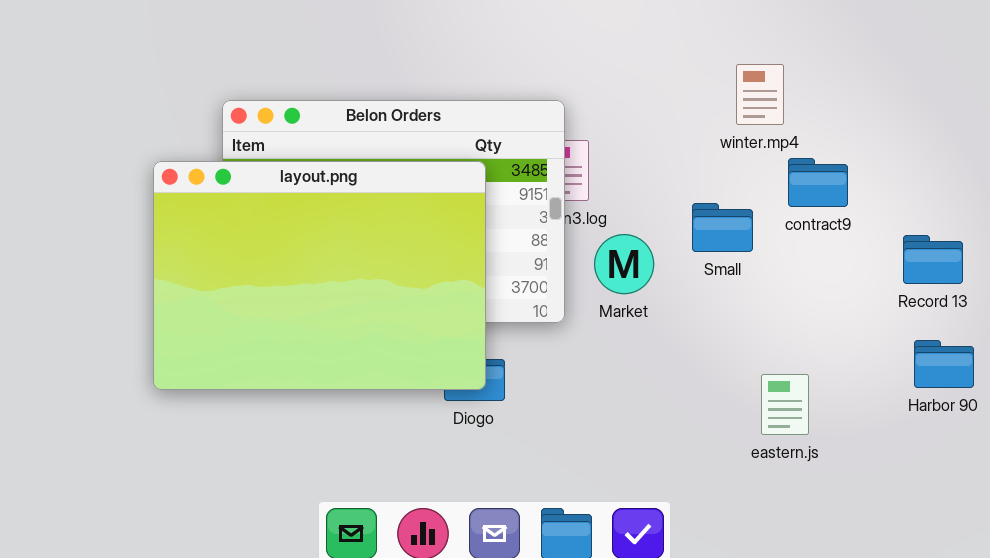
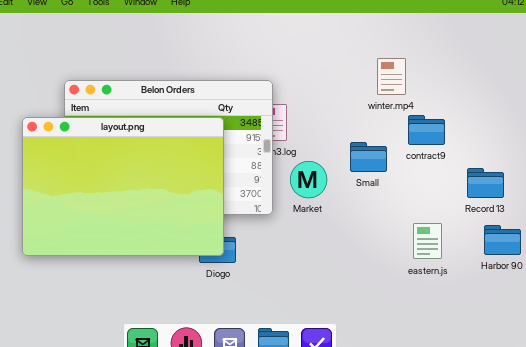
Record 13: [903,235,963,284] -> [467,168,504,198], moved
eastern.js: [761,374,809,435] -> [413,223,442,259], moved

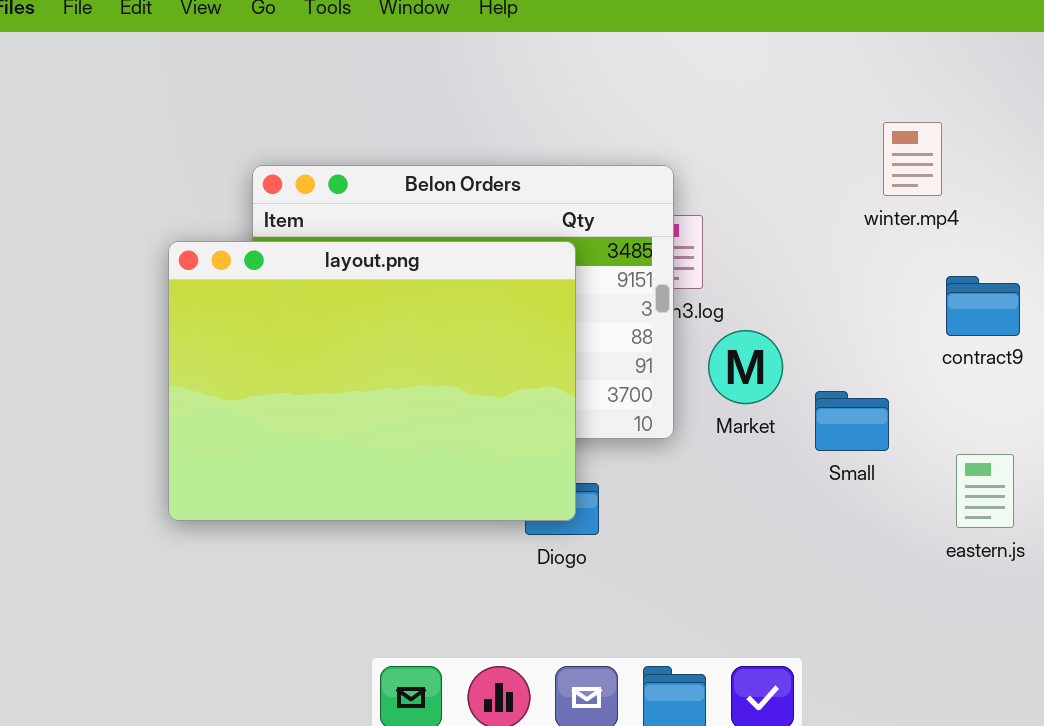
contract9: [408,115,445,145] -> [946,276,1020,336], moved
Small: [350,142,387,172] -> [815,391,889,451], moved

